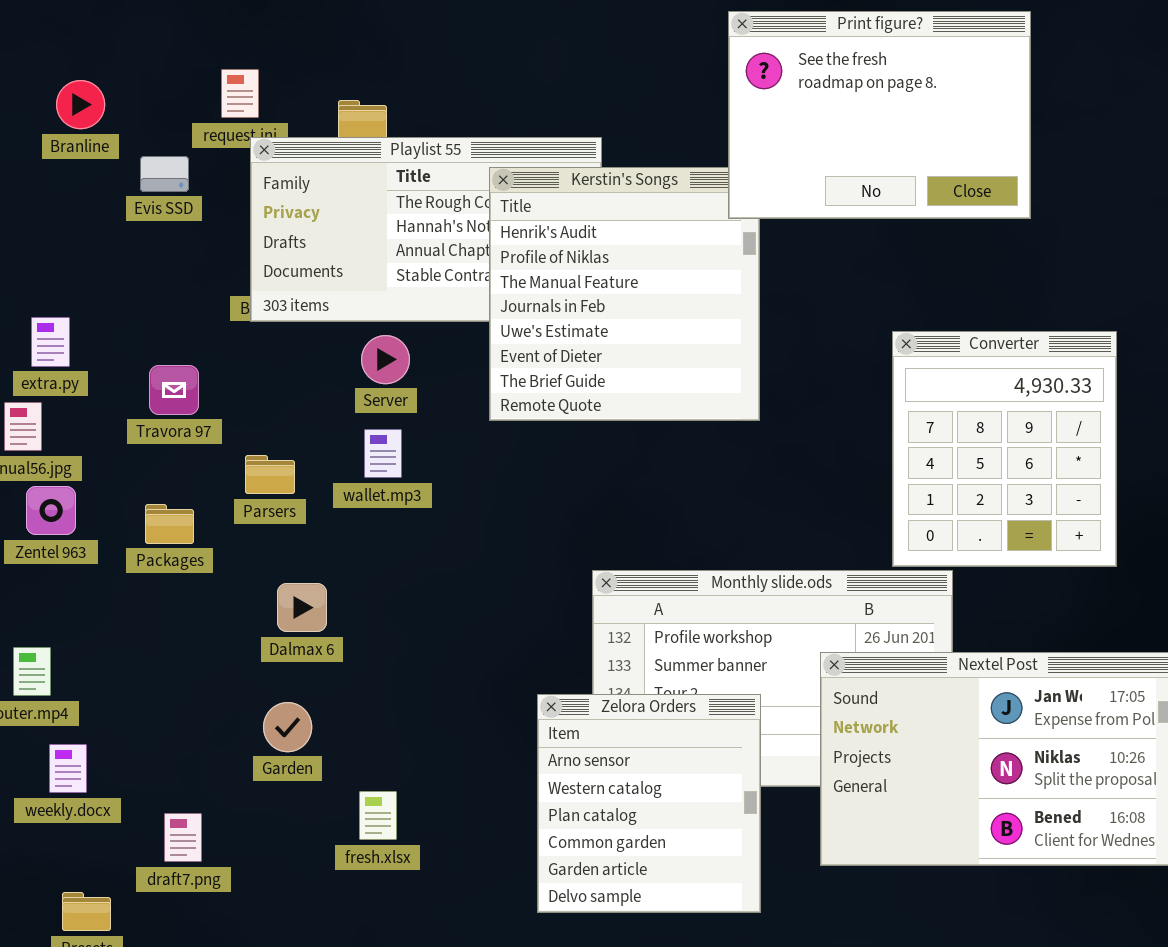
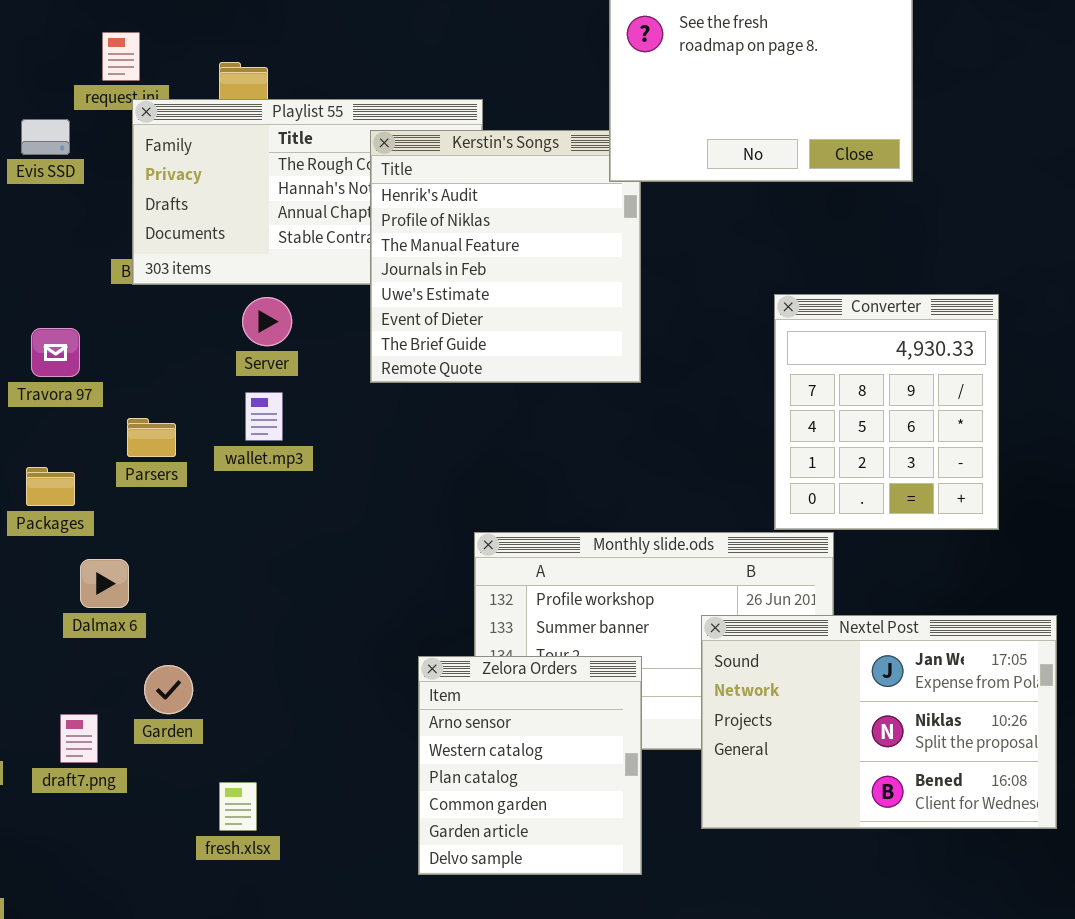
Dalmax 6: [277,583,327,632] -> [80,559,129,608], moved
fresh.xlsx: [359,791,397,840] -> [219,782,257,831], moved
draft7.png: [164,813,202,862] -> [60,714,98,763], moved

